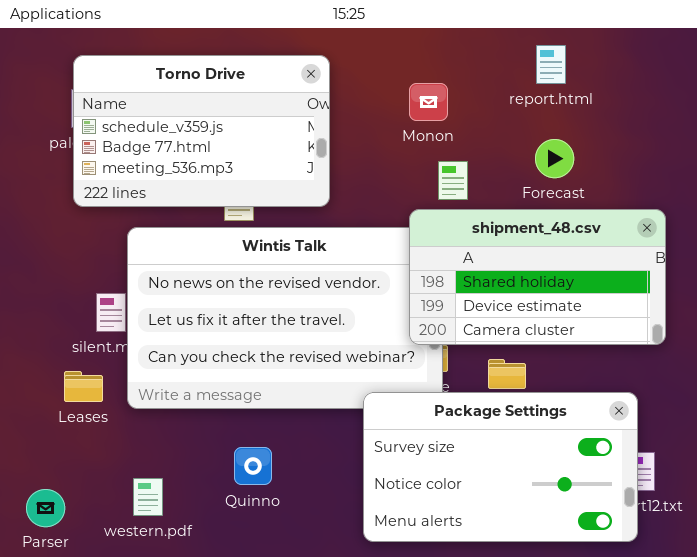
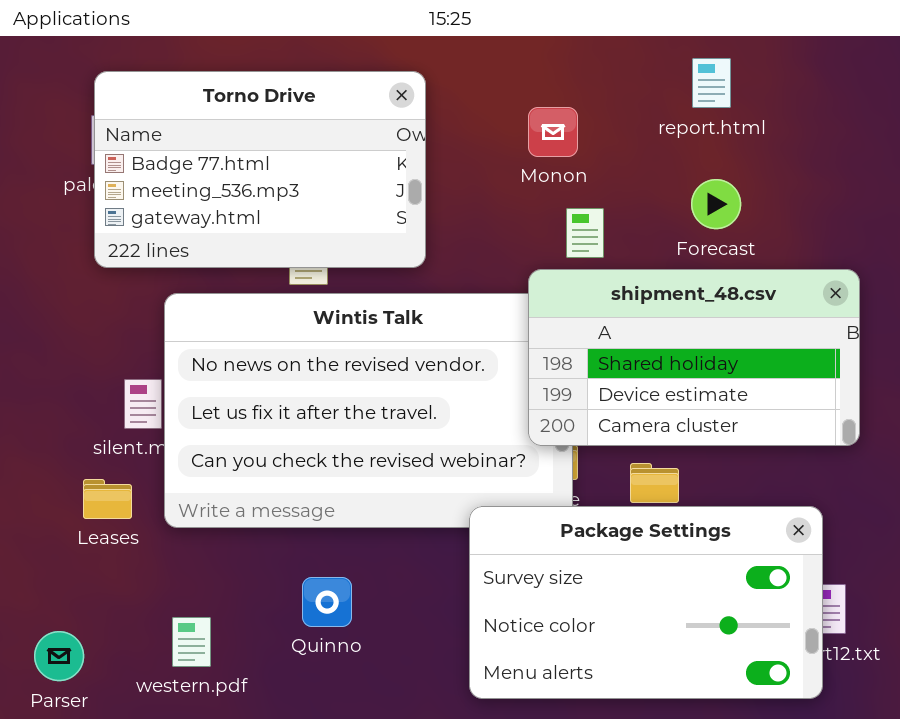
Torno Drive: [73,55,330,207] -> [94,71,426,268], scrolled down 1 row

